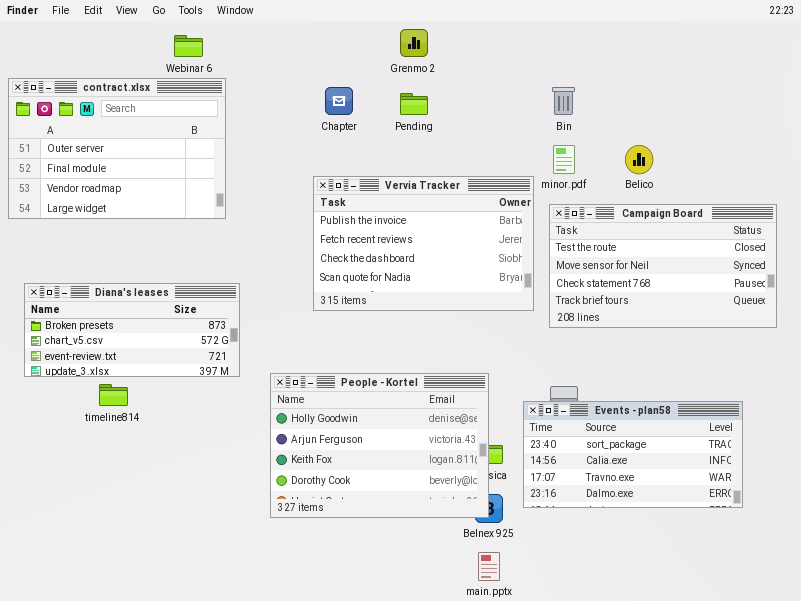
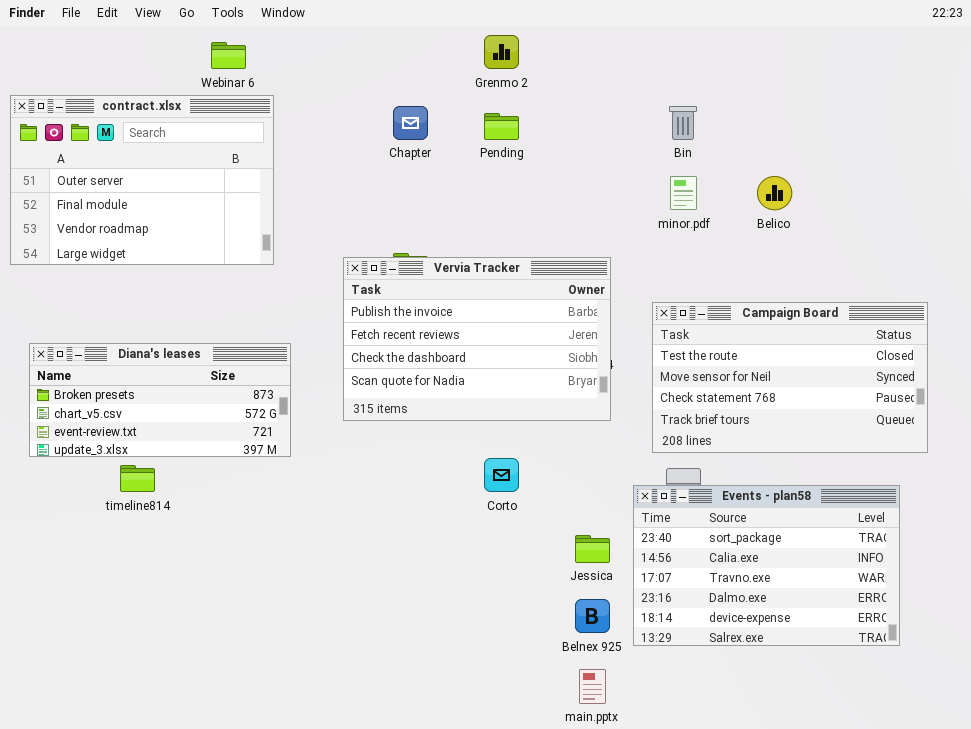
Vervia Tracker: [313,176,534,311] -> [343,257,611,421], moved
Campaign Board: [549,204,777,328] -> [652,302,928,453], moved
People - Kortel: [270,373,489,518] -> none, closed
Events - plan58: [523,401,743,508] -> [633,485,900,646], resized

